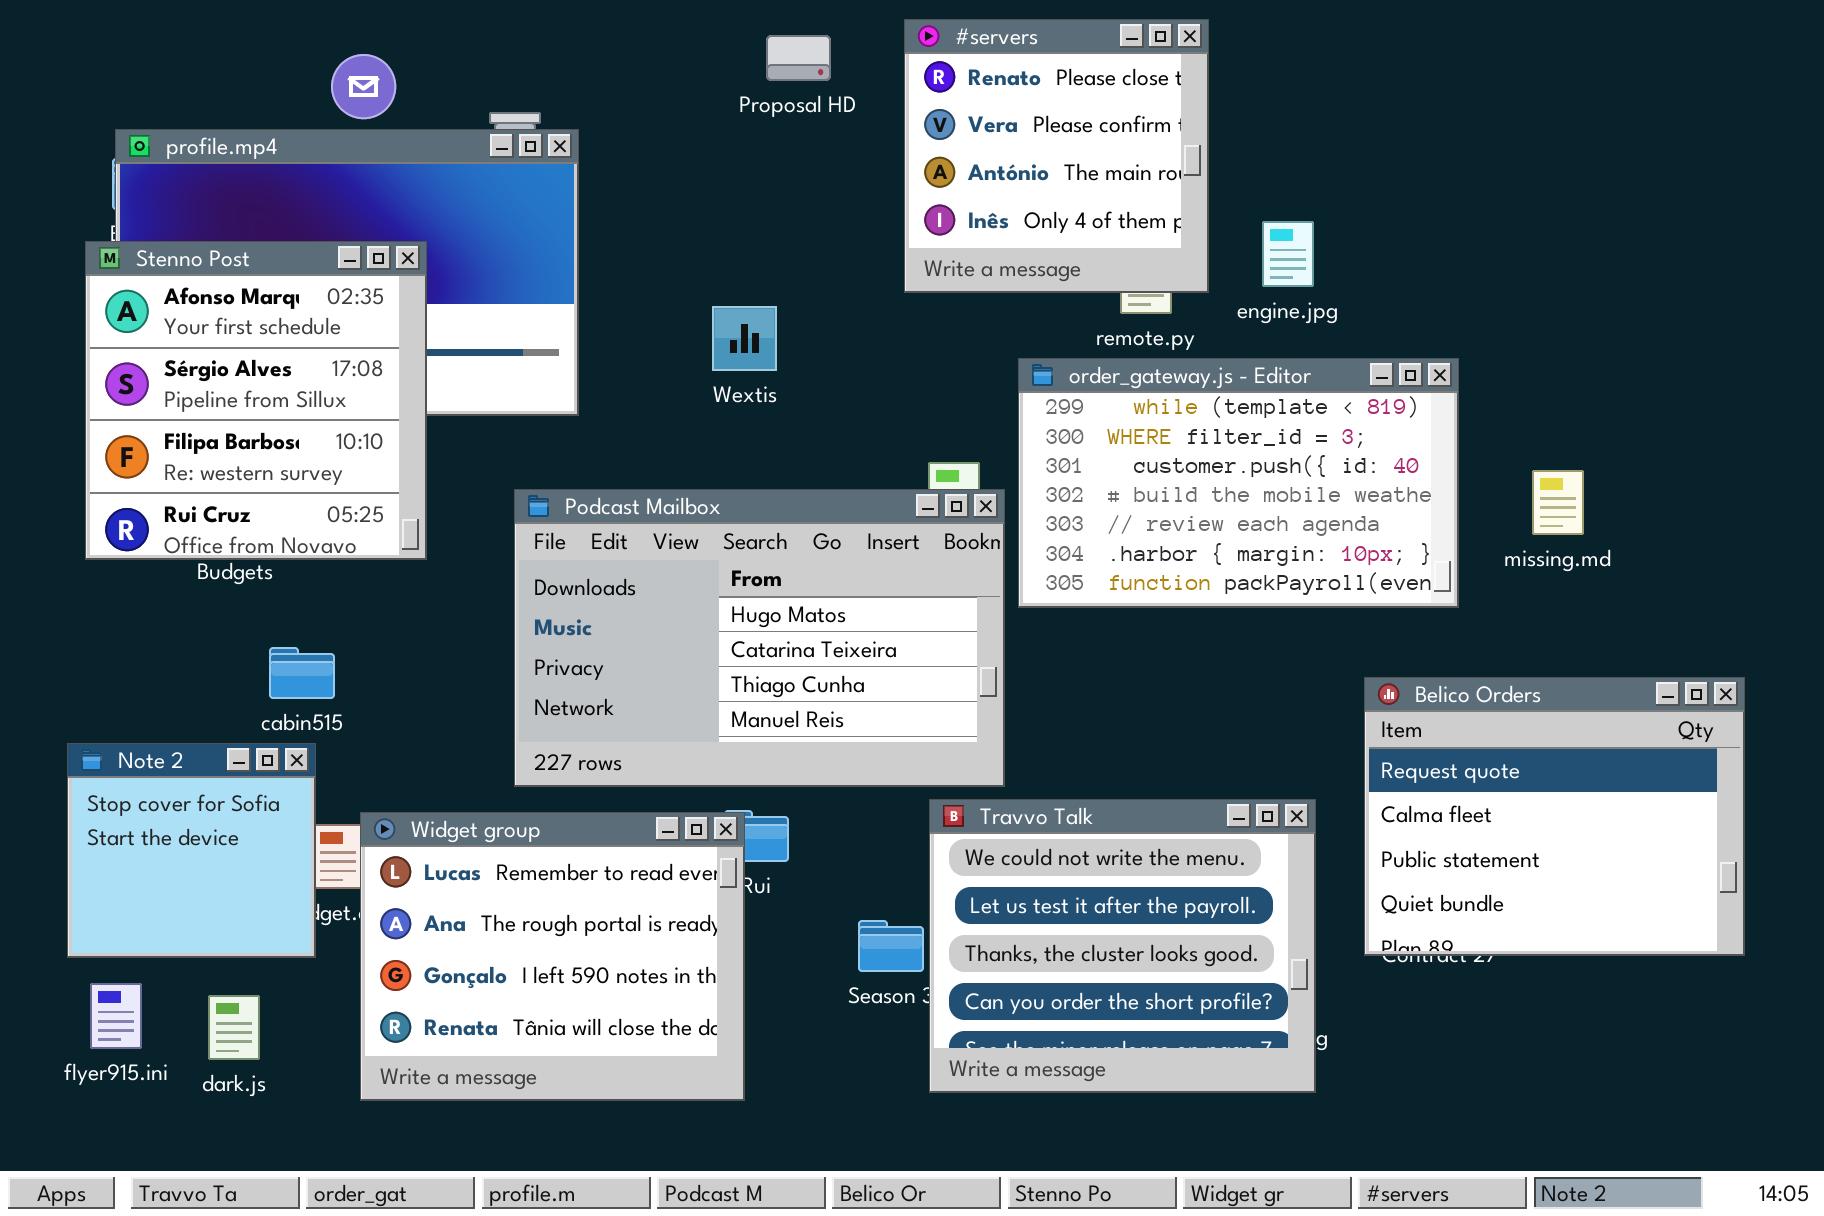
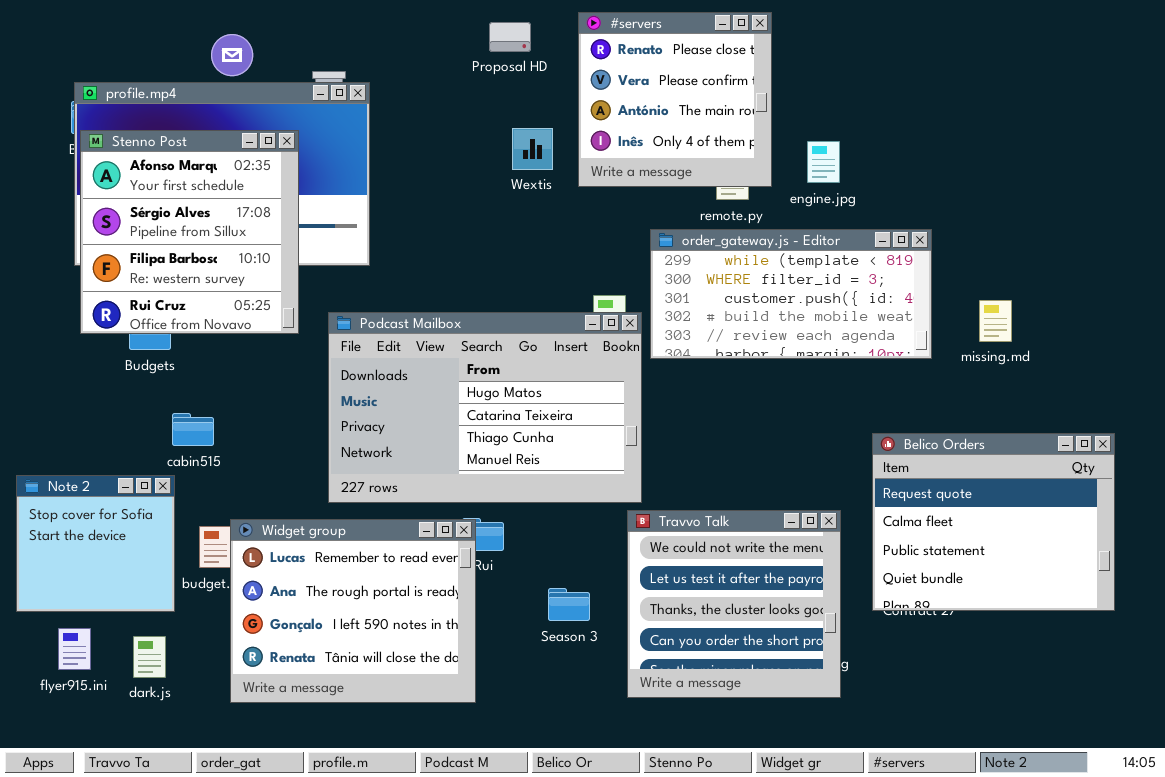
Stenno Post: [85,241,427,560] -> [80,130,299,334], moved
Wextis: [712,306,777,371] -> [512,128,553,170], moved
order_gateway.js - Editor: [1018,358,1459,608] -> [650,229,932,359], resized
Note 2: [67,743,316,958] -> [16,475,175,612], moved
Travvo Talk: [929,799,1316,1093] -> [627,510,841,698], resized

